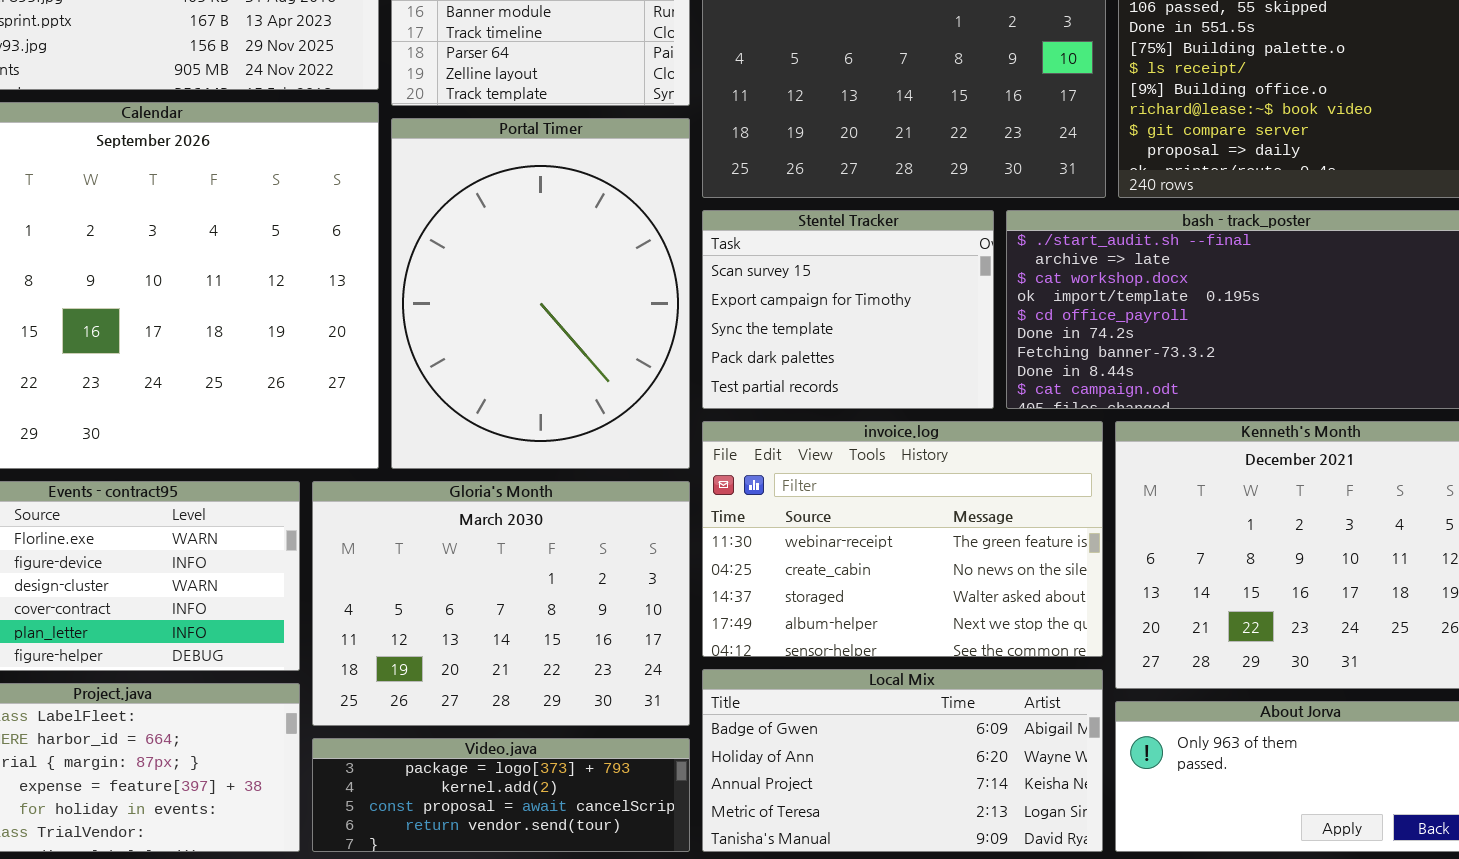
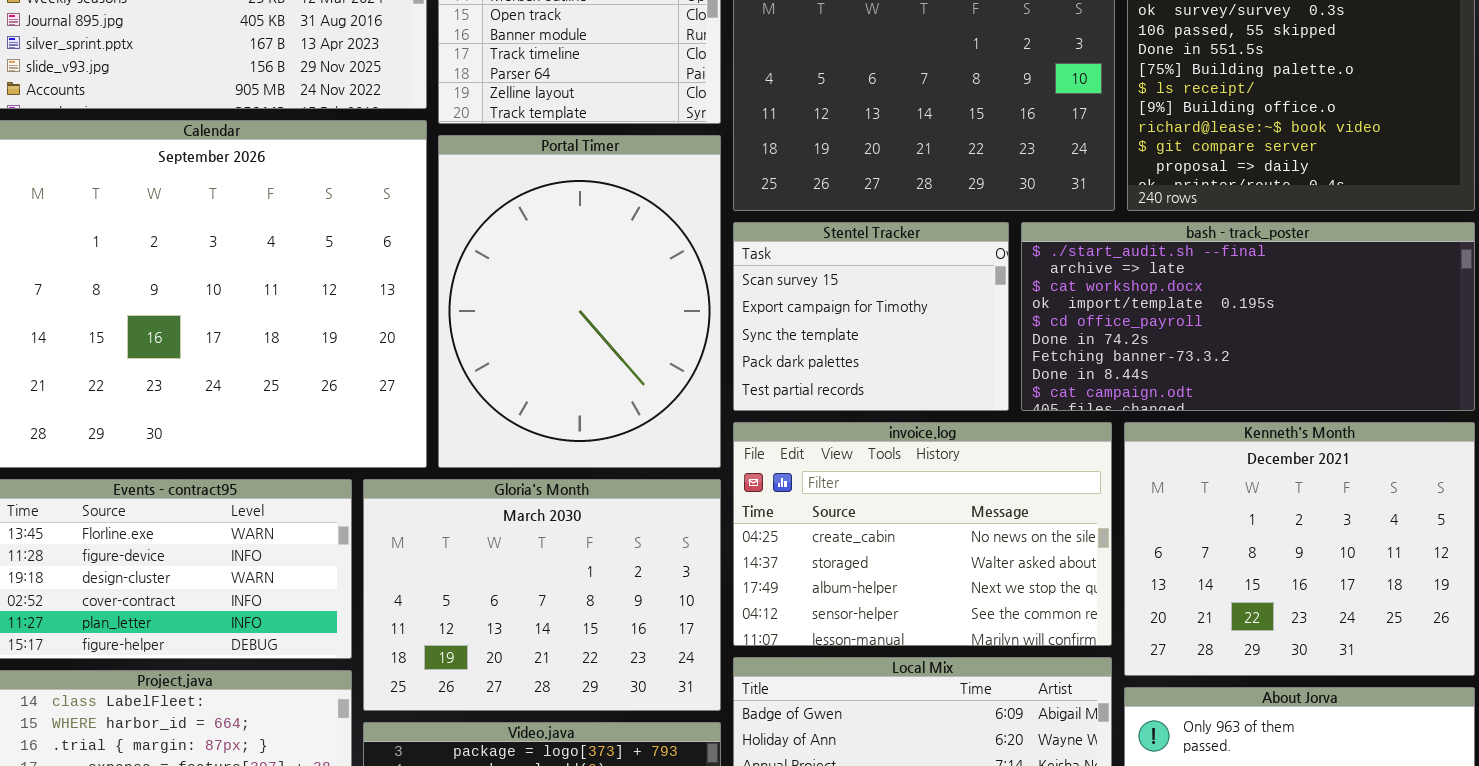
invoice.log: [702,421,1103,657] -> [733,422,1112,646], scrolled down 1 row

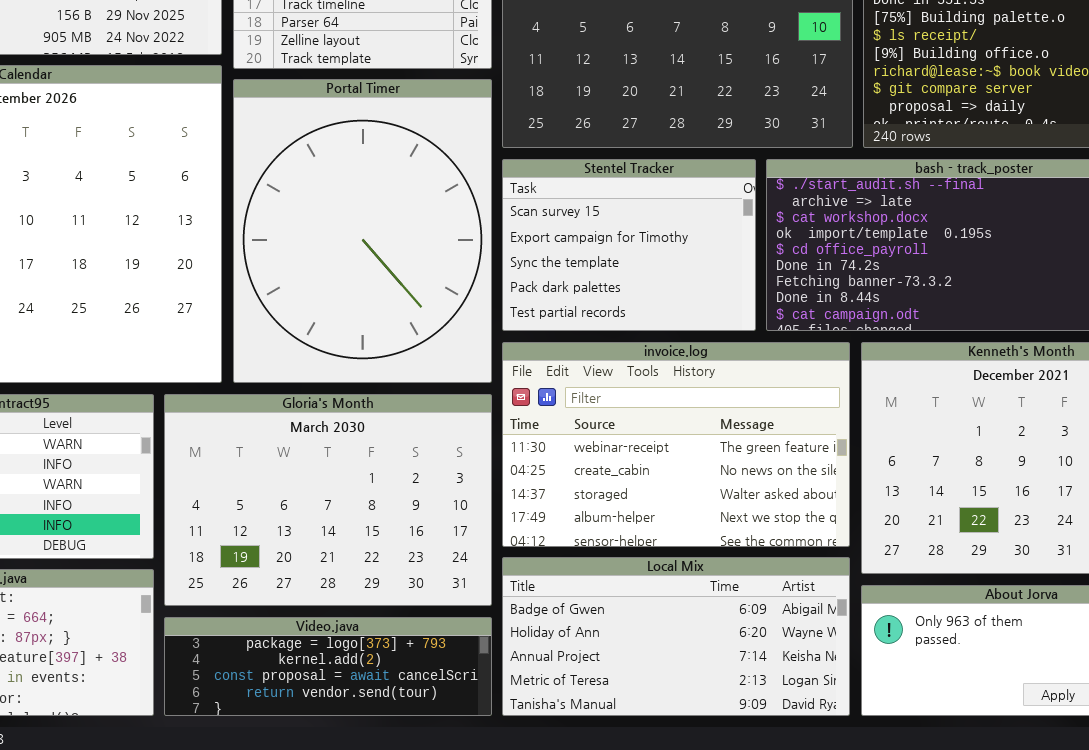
invoice.log: [733,422,1112,646] -> [502,342,850,547], scrolled up 1 row

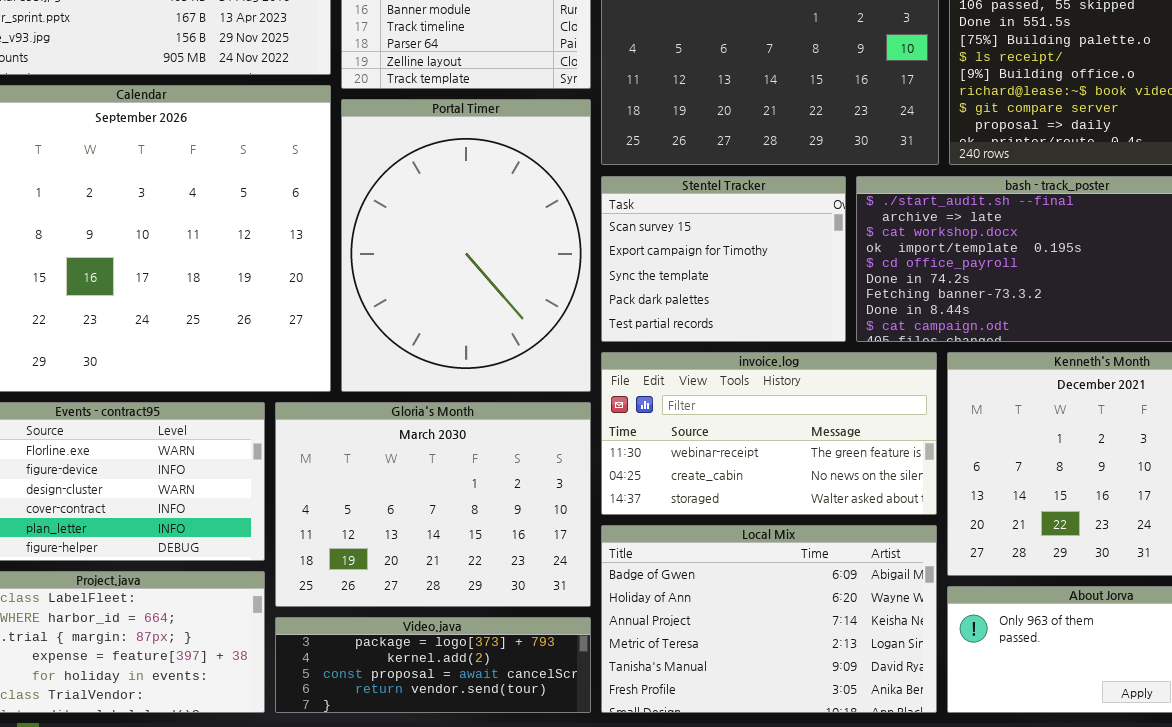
invoice.log: [502,342,850,547] -> [601,352,937,515], resized
Local Mix: [502,557,850,716] -> [601,525,937,713], resized

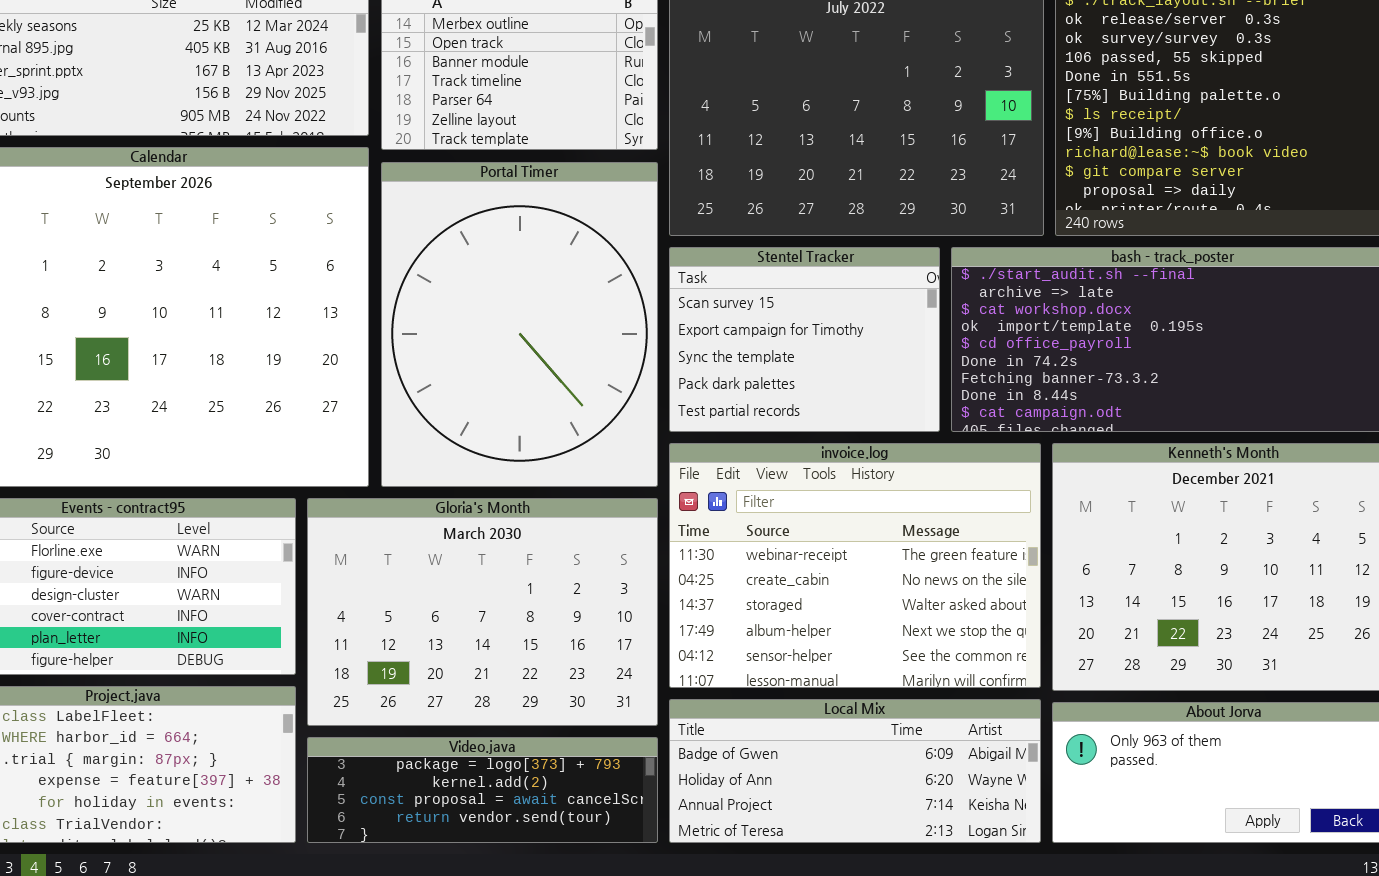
invoice.log: [601,352,937,515] -> [669,443,1041,688], resized
Local Mix: [601,525,937,713] -> [669,699,1041,843], resized

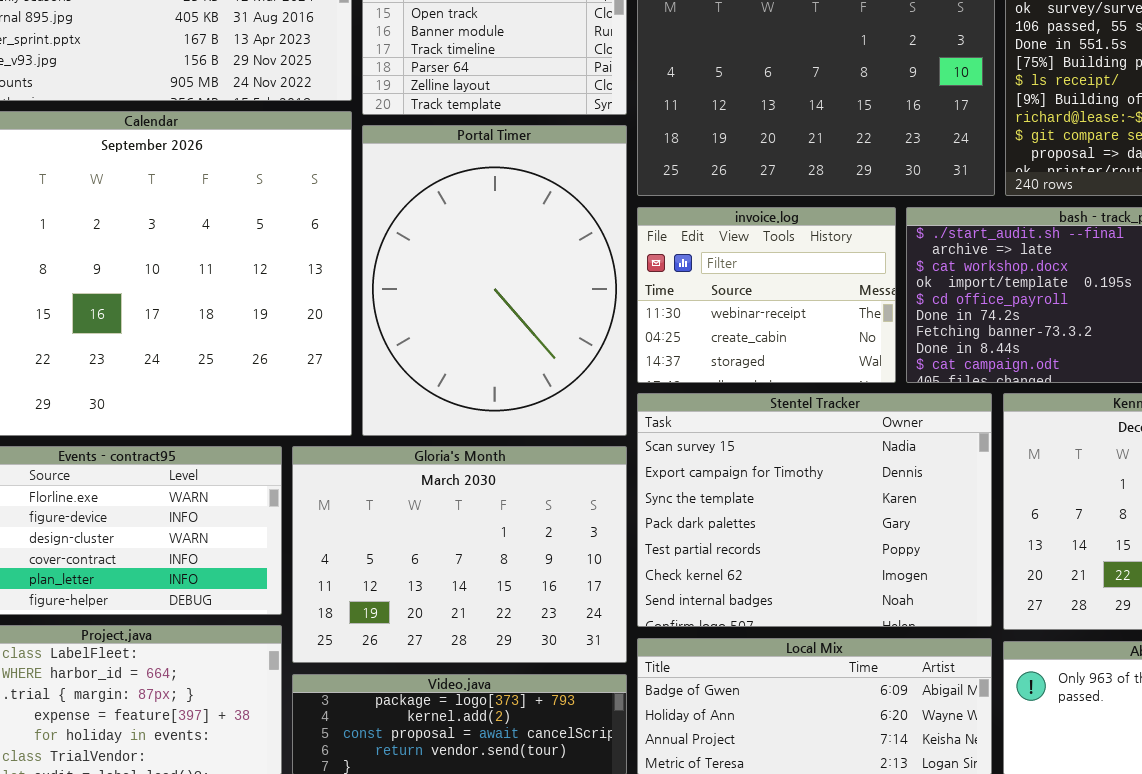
Stentel Tracker: [669,247,940,432] -> [637,393,992,627], moved, resized
invoice.log: [669,443,1041,688] -> [637,207,896,383], moved, resized

